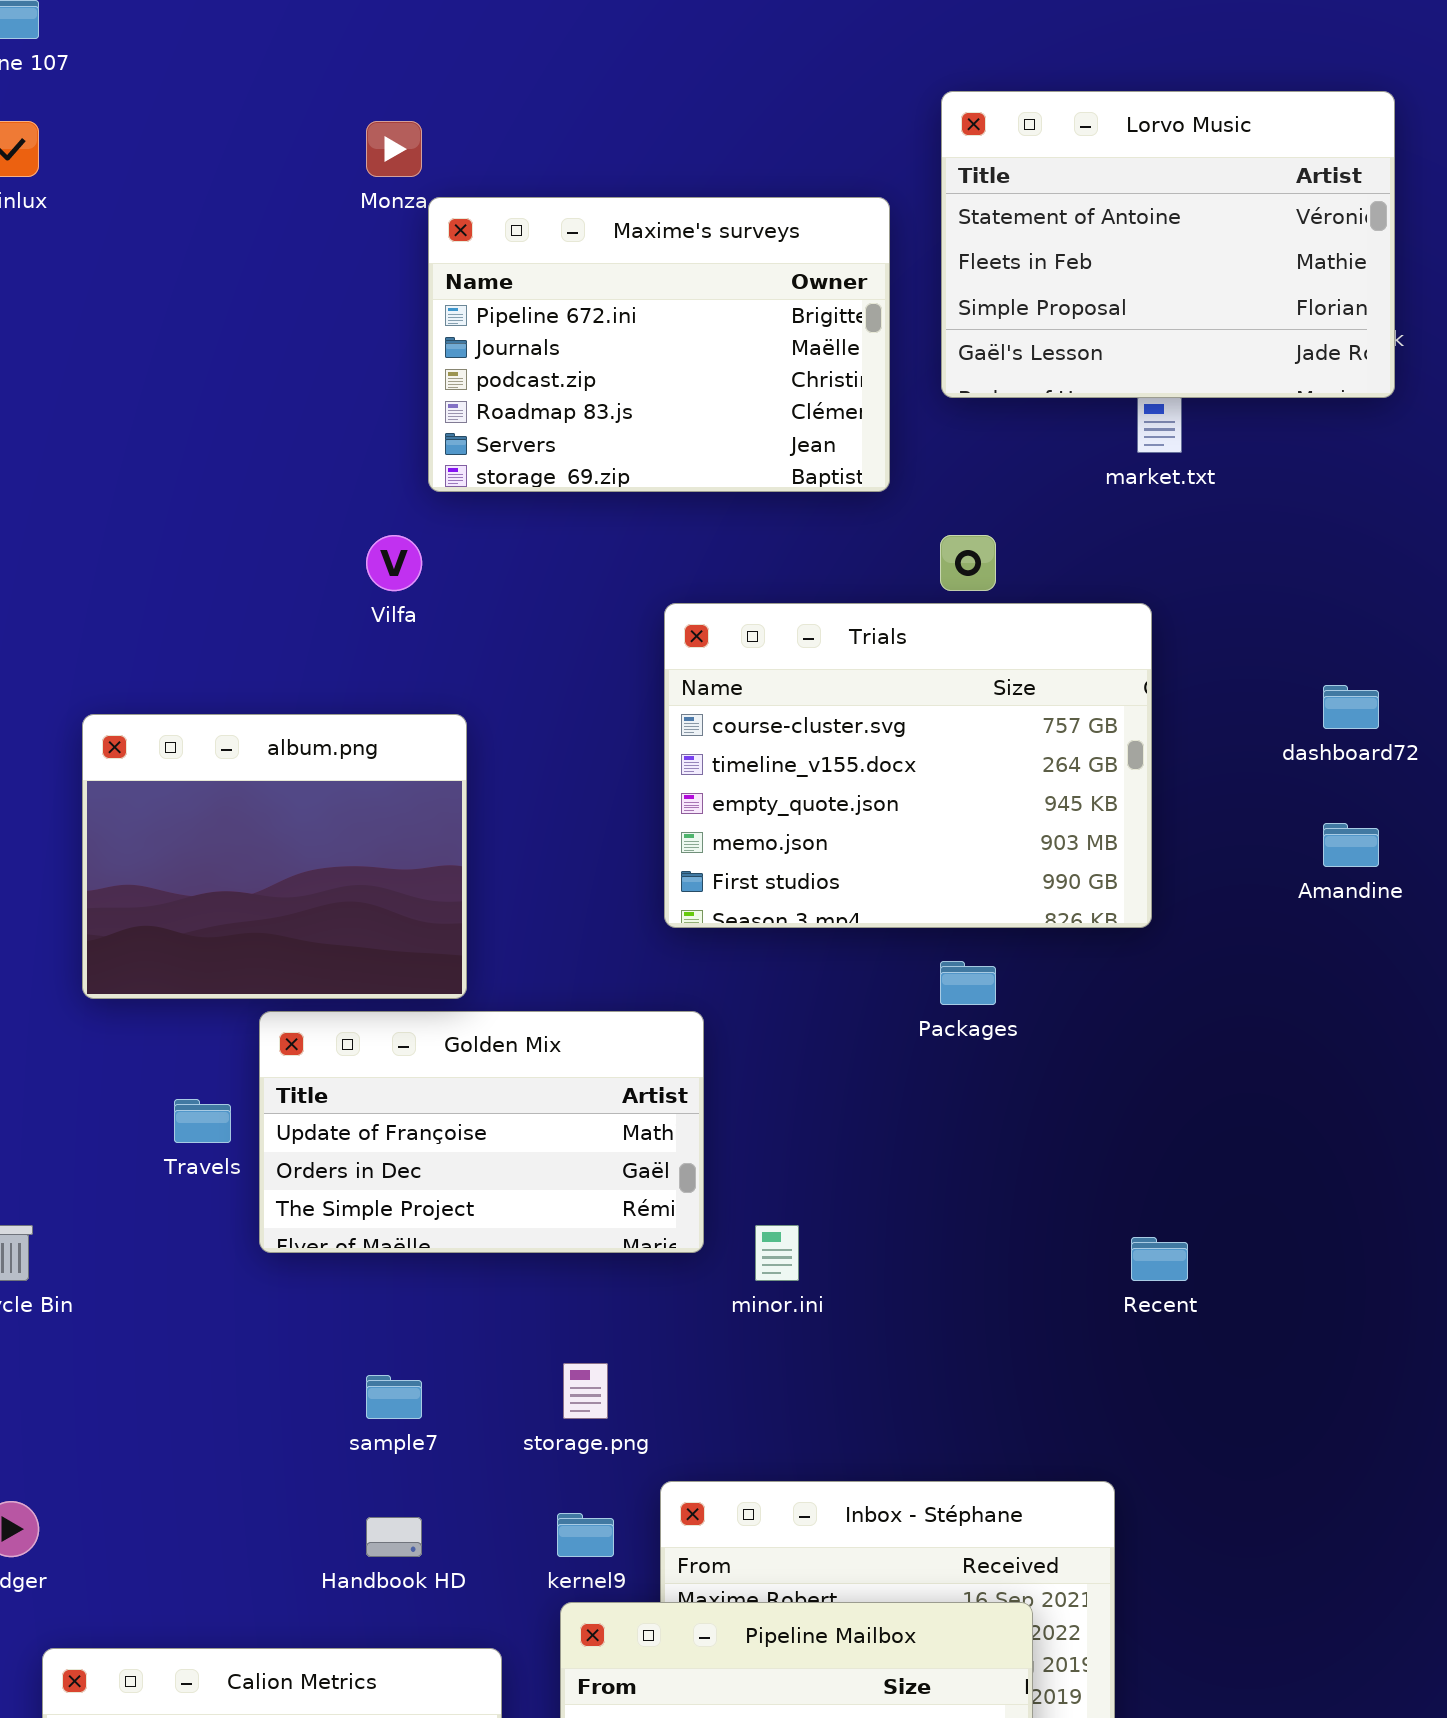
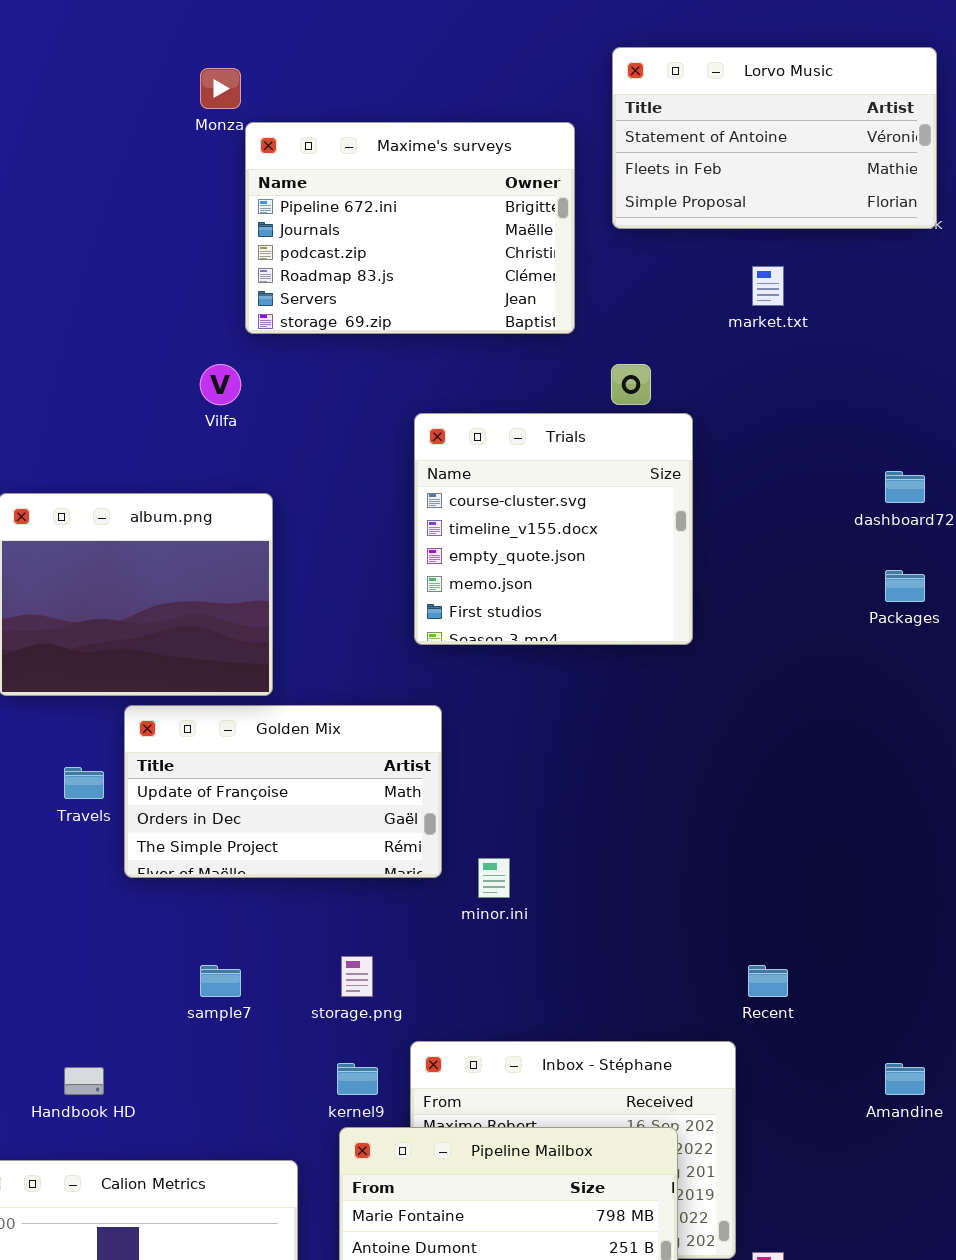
Lorvo Music: [941,91,1395,398] -> [612,47,937,229], resized
Trials: [664,603,1152,928] -> [414,413,693,645], resized
Amandine: [1323,823,1379,867] -> [885,1063,925,1095], moved
Packages: [940,961,996,1005] -> [885,570,925,602], moved
Recent: [1131,1237,1188,1281] -> [748,965,788,997], moved
Handbook HD: [366,1517,422,1557] -> [64,1067,104,1095], moved

